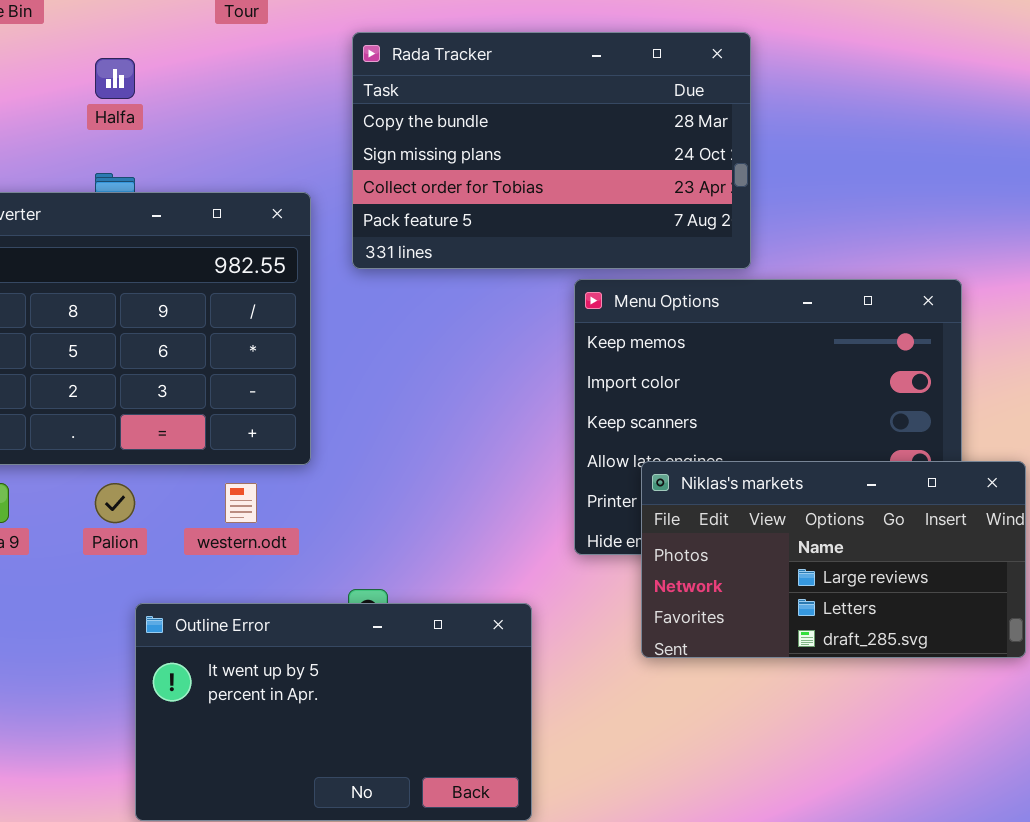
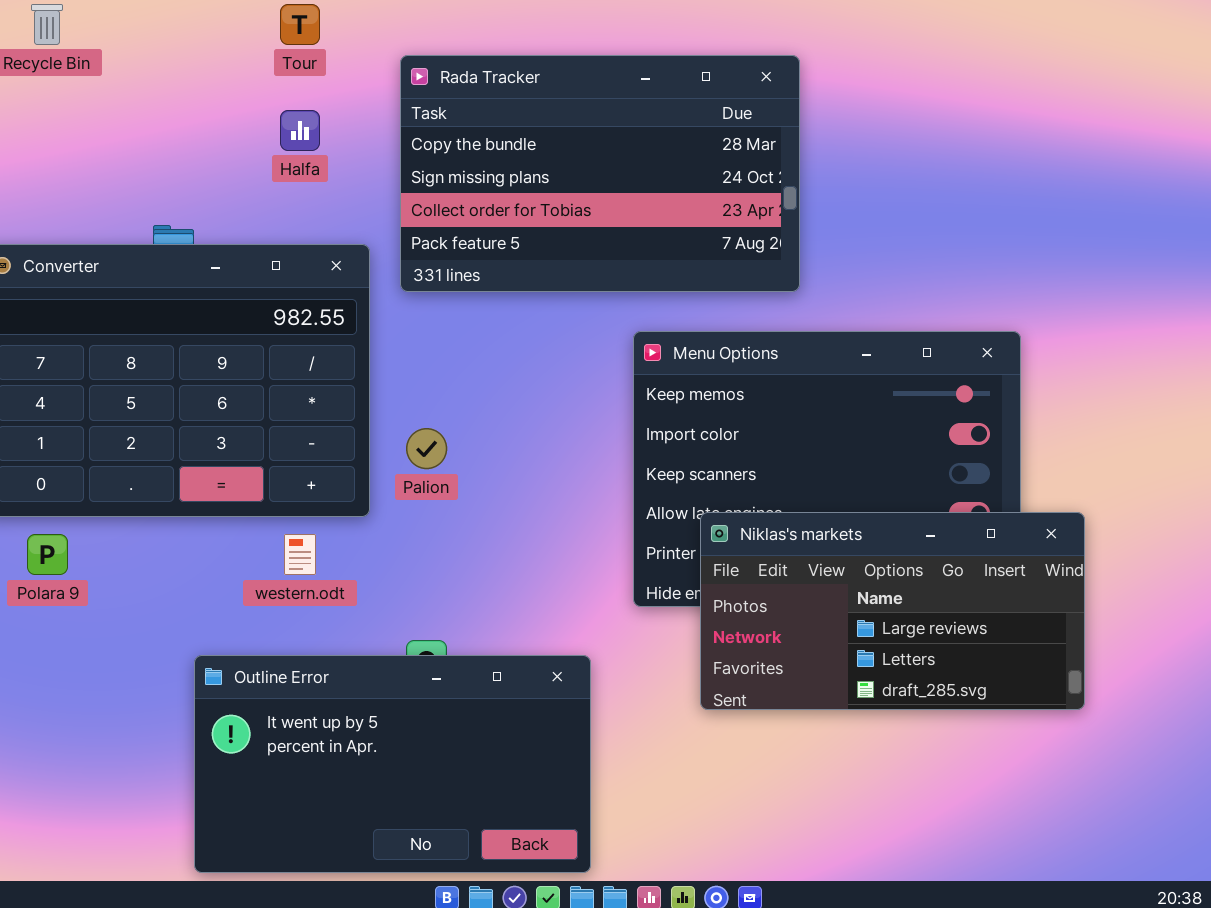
Rada Tracker: [352,32,751,269] -> [400,55,800,292], moved
Halfa: [95,58,135,99] -> [280,110,320,151], moved
Palion: [95,483,135,523] -> [406,428,447,469], moved

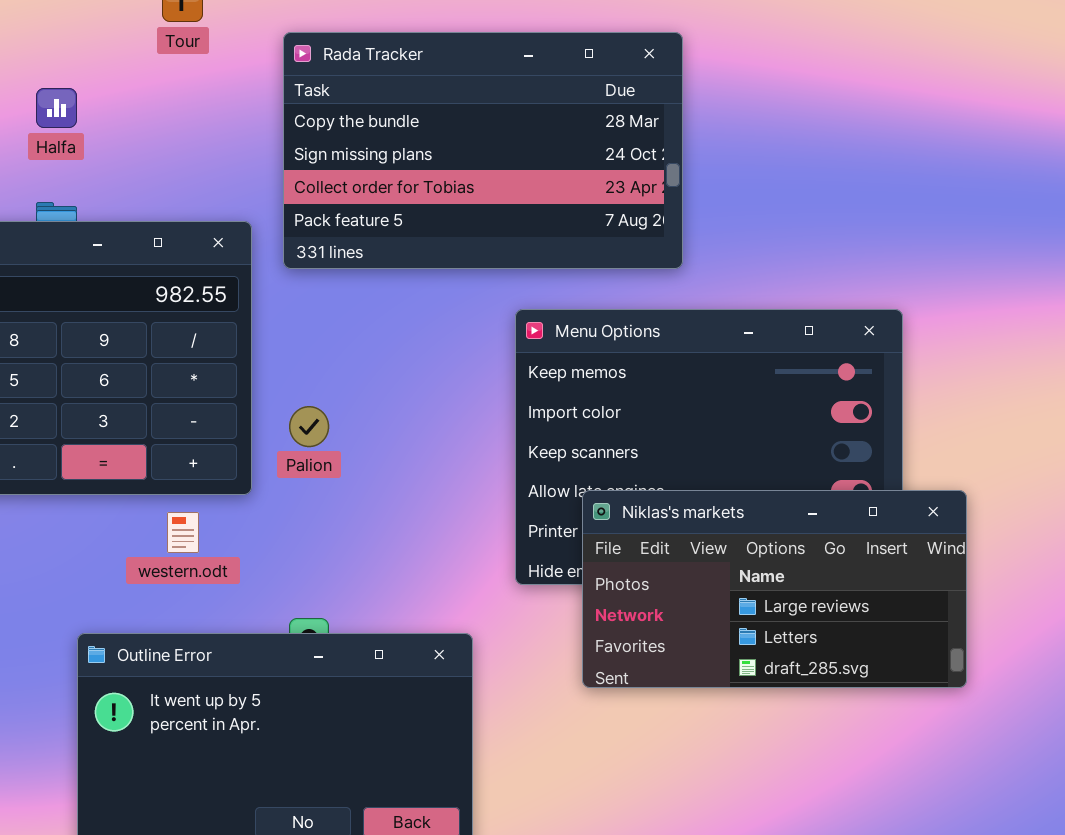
Halfa: [280,110,320,151] -> [36,88,77,128], moved

